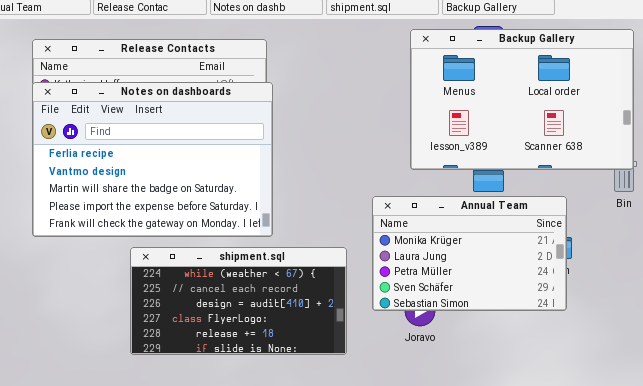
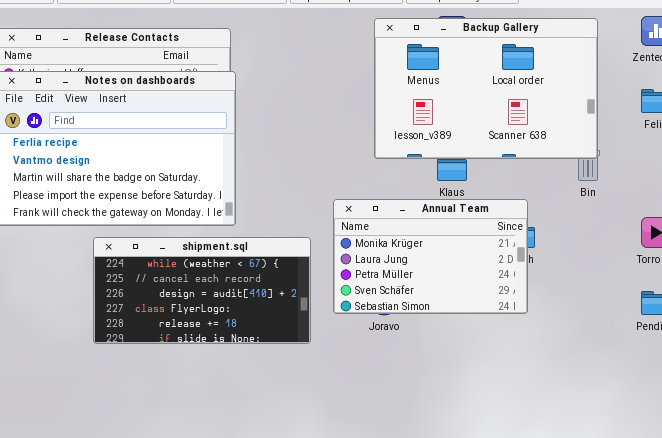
Annual Team: [372,196,567,311] -> [333,199,528,314], moved

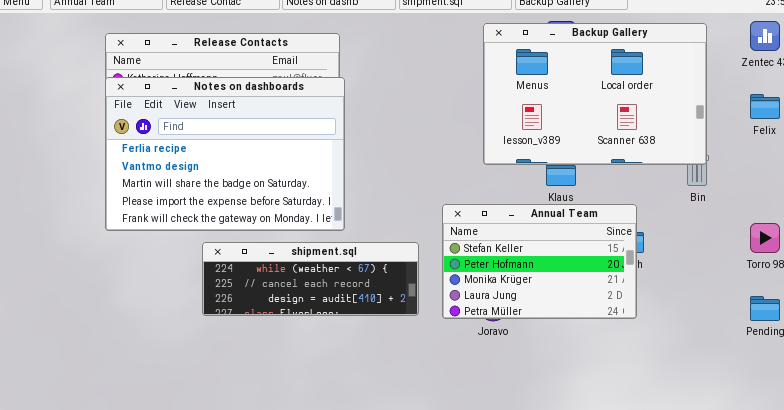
Annual Team: [333,199,528,314] -> [442,204,637,319], scrolled up 2 rows
shipment.sql: [93,237,311,344] -> [202,242,419,316], resized

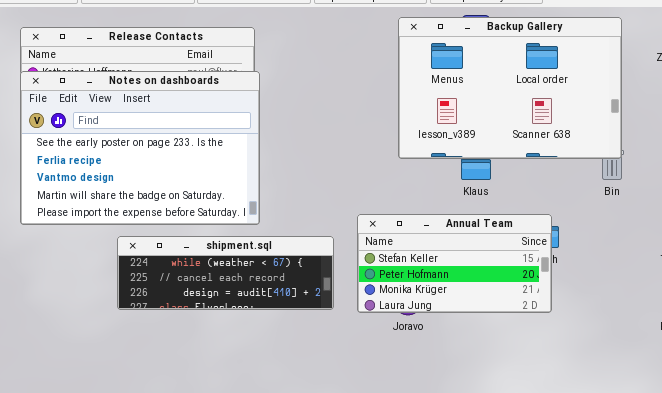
Notes on dashboards: [105,77,345,231] -> [20,71,260,225], scrolled up 1 row
Annual Team: [442,204,637,319] -> [357,214,552,313], resized

